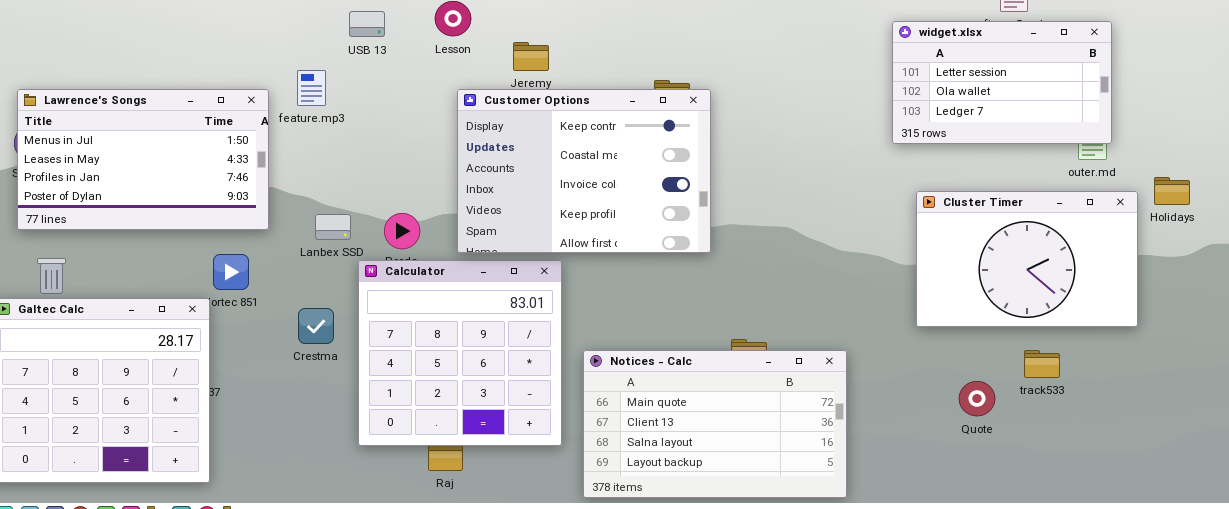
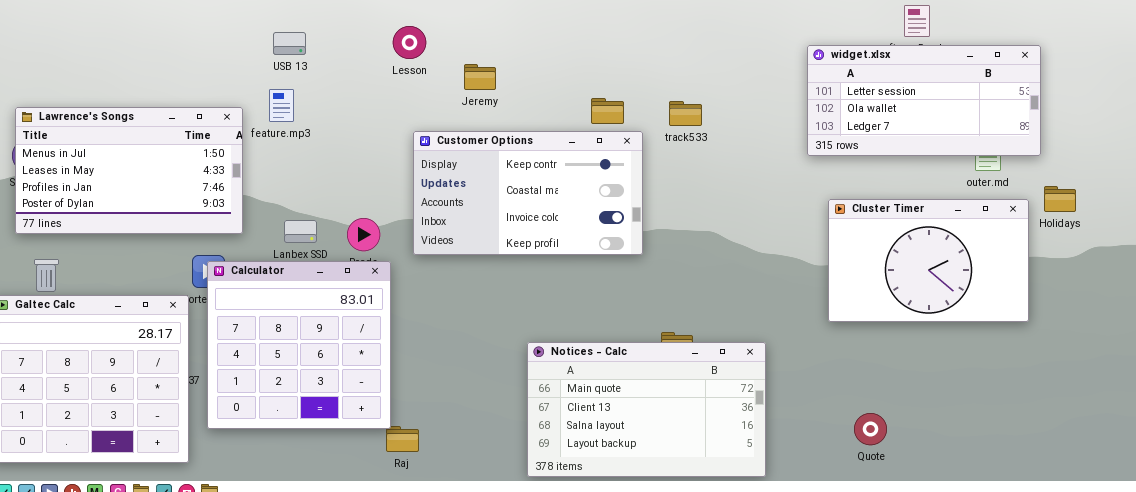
USB 13: [349,11,385,37] -> [273,32,306,55], moved
widget.xlsx: [892,21,1112,144] -> [807,45,1041,156], resized
Customer Options: [457,89,711,253] -> [413,131,643,255], resized
Calculator: [358,260,562,446] -> [207,261,391,429], moved
track533: [1024,350,1060,378] -> [669,101,702,126], moved
Quote: [959,381,995,416] -> [854,413,887,445], moved

